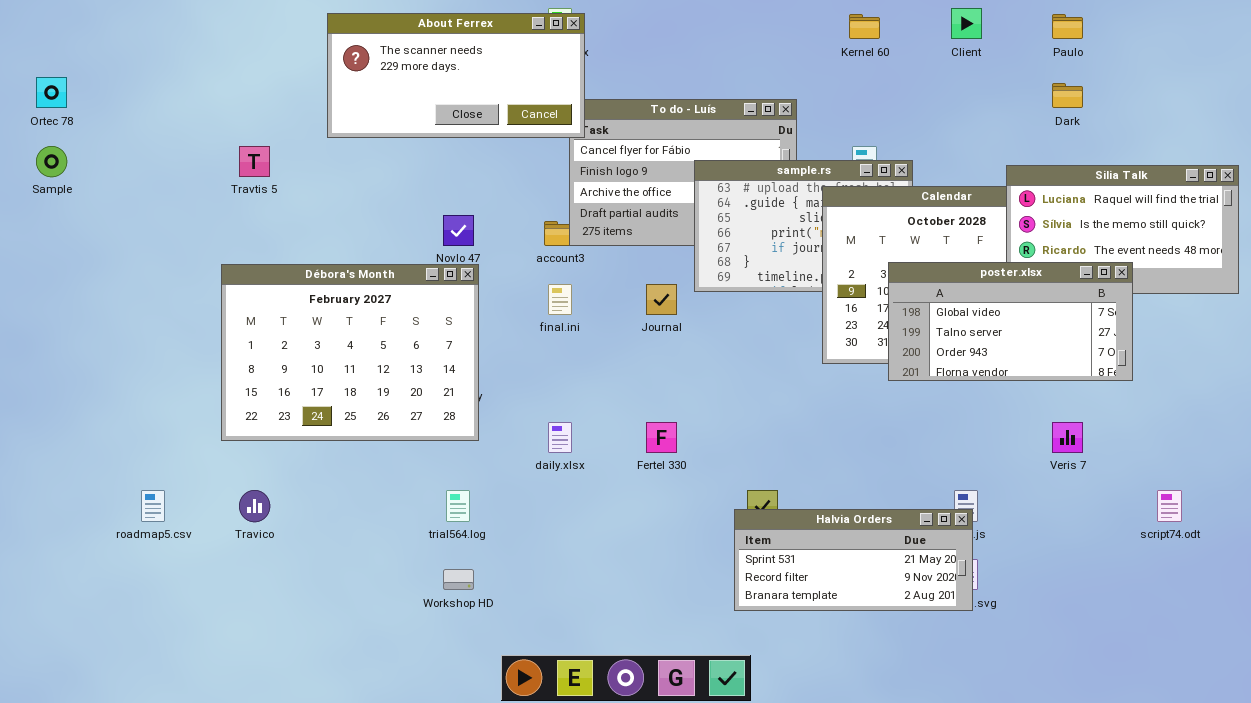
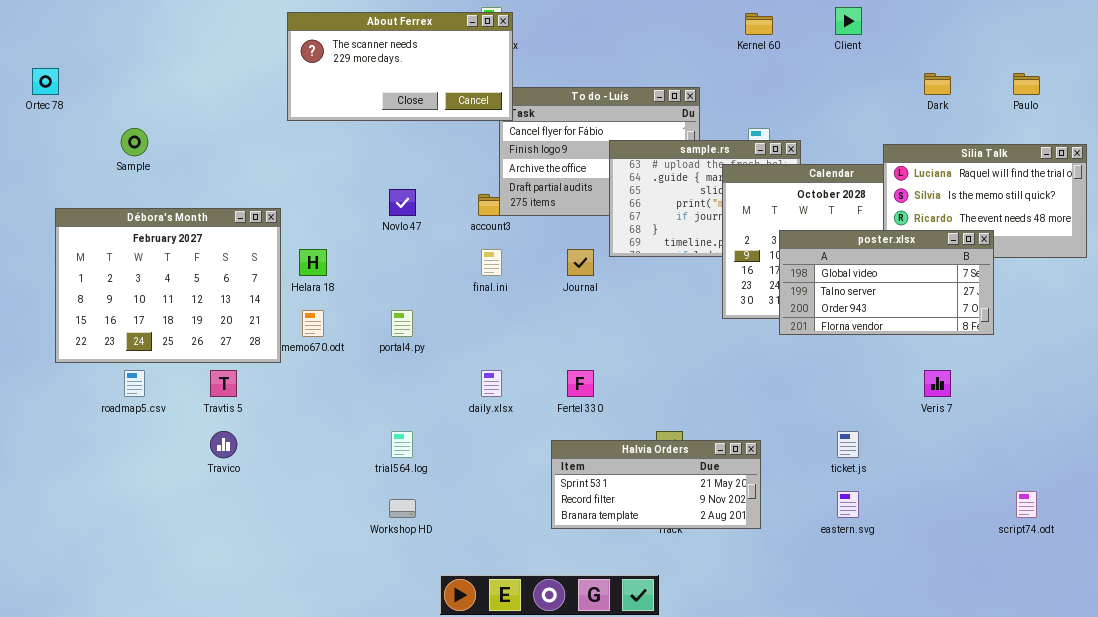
Paulo: [1052,14,1083,39] -> [1013,73,1040,95], moved
Sample: [36,146,67,177] -> [121,128,148,156], moved
Travtis 5: [239,146,270,177] -> [210,370,237,397], moved
Débora's Month: [221,264,479,441] -> [55,208,281,363], moved
roadmap5.csv: [141,490,165,522] -> [124,370,145,397], moved
script74.odt: [1157,490,1182,522] -> [1016,491,1037,518], moved
Halvia Orders: [734,509,973,611] -> [551,440,761,529], moved

